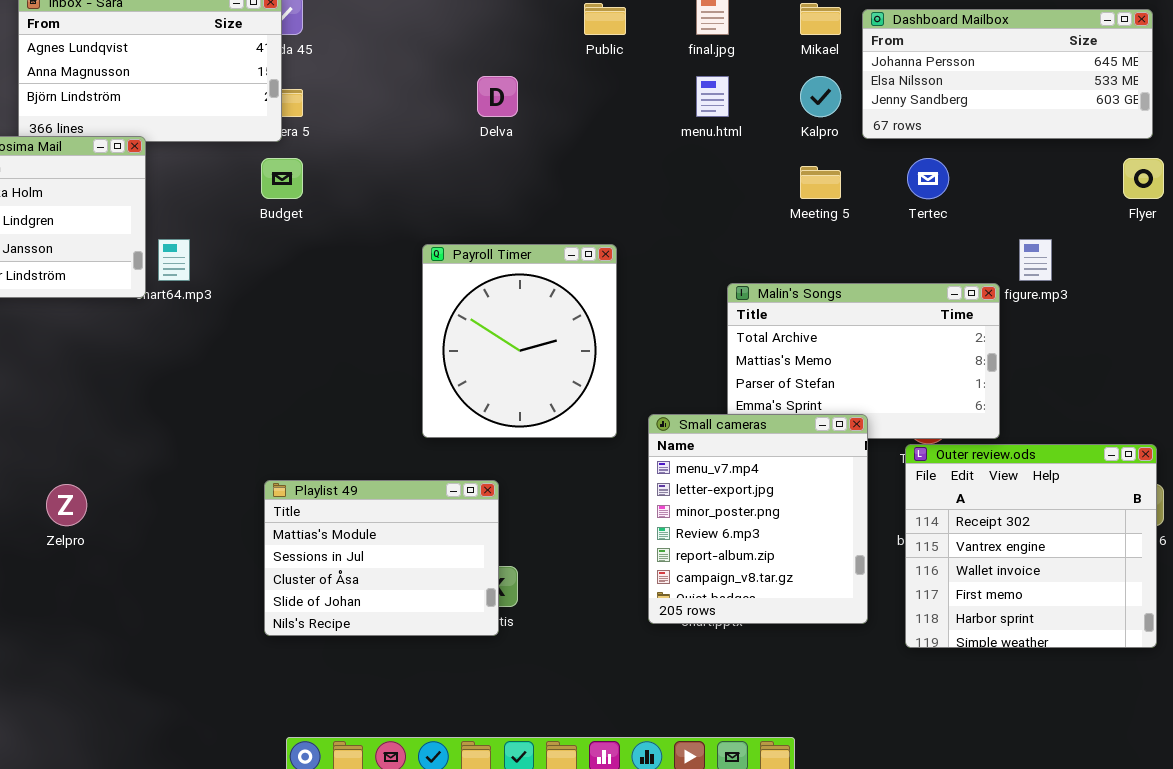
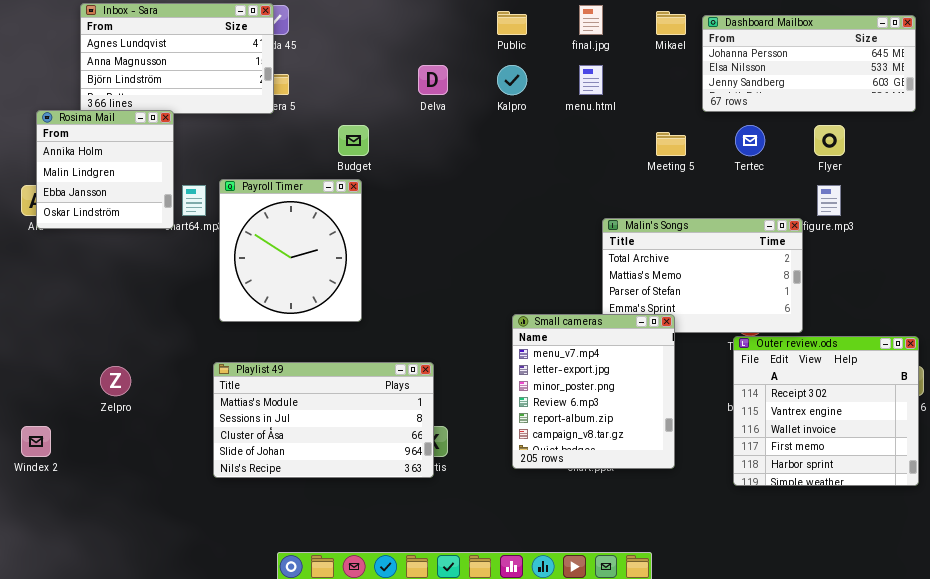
Kalpro: [800,76,841,117] -> [497,65,527,95], moved
Budget: [261,158,303,199] -> [338,125,369,156], moved
Flyer: [1123,158,1164,199] -> [814,125,845,156], moved
Payroll Timer: [422,244,617,438] -> [219,179,362,322], moved
Small cameras: [648,414,868,624] -> [512,314,675,469], moved
Playlist 49: [264,480,499,636] -> [213,362,434,478], resized

